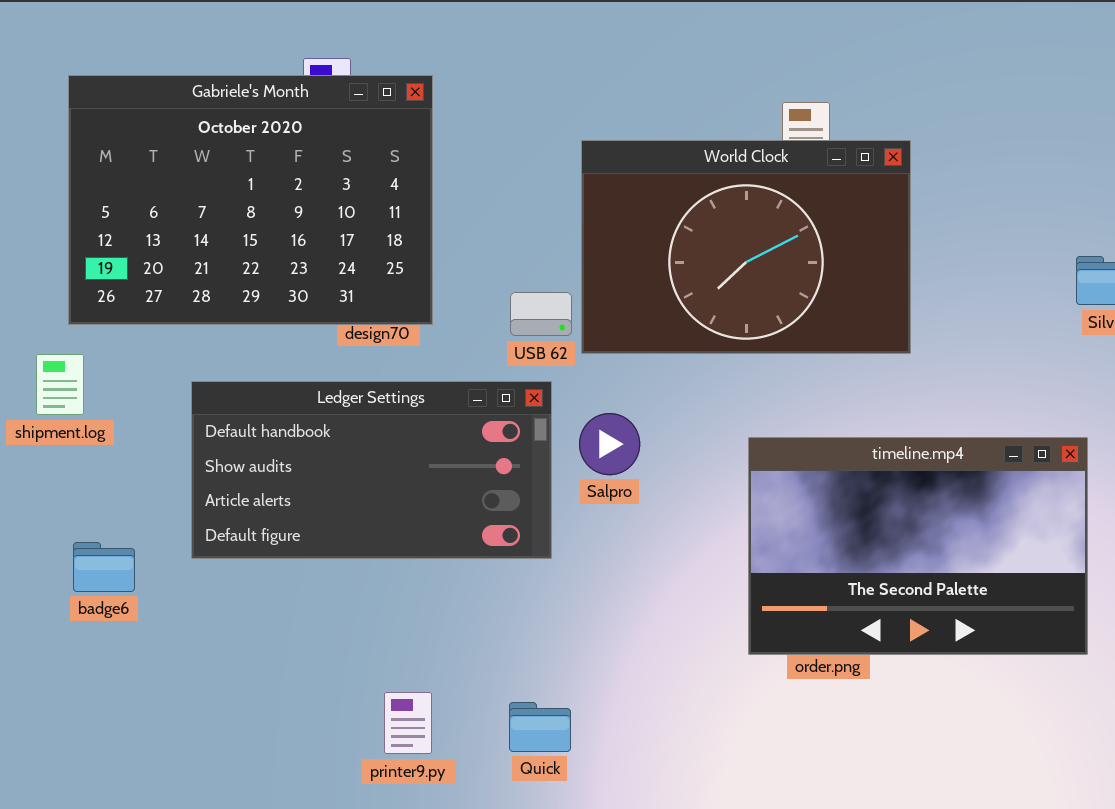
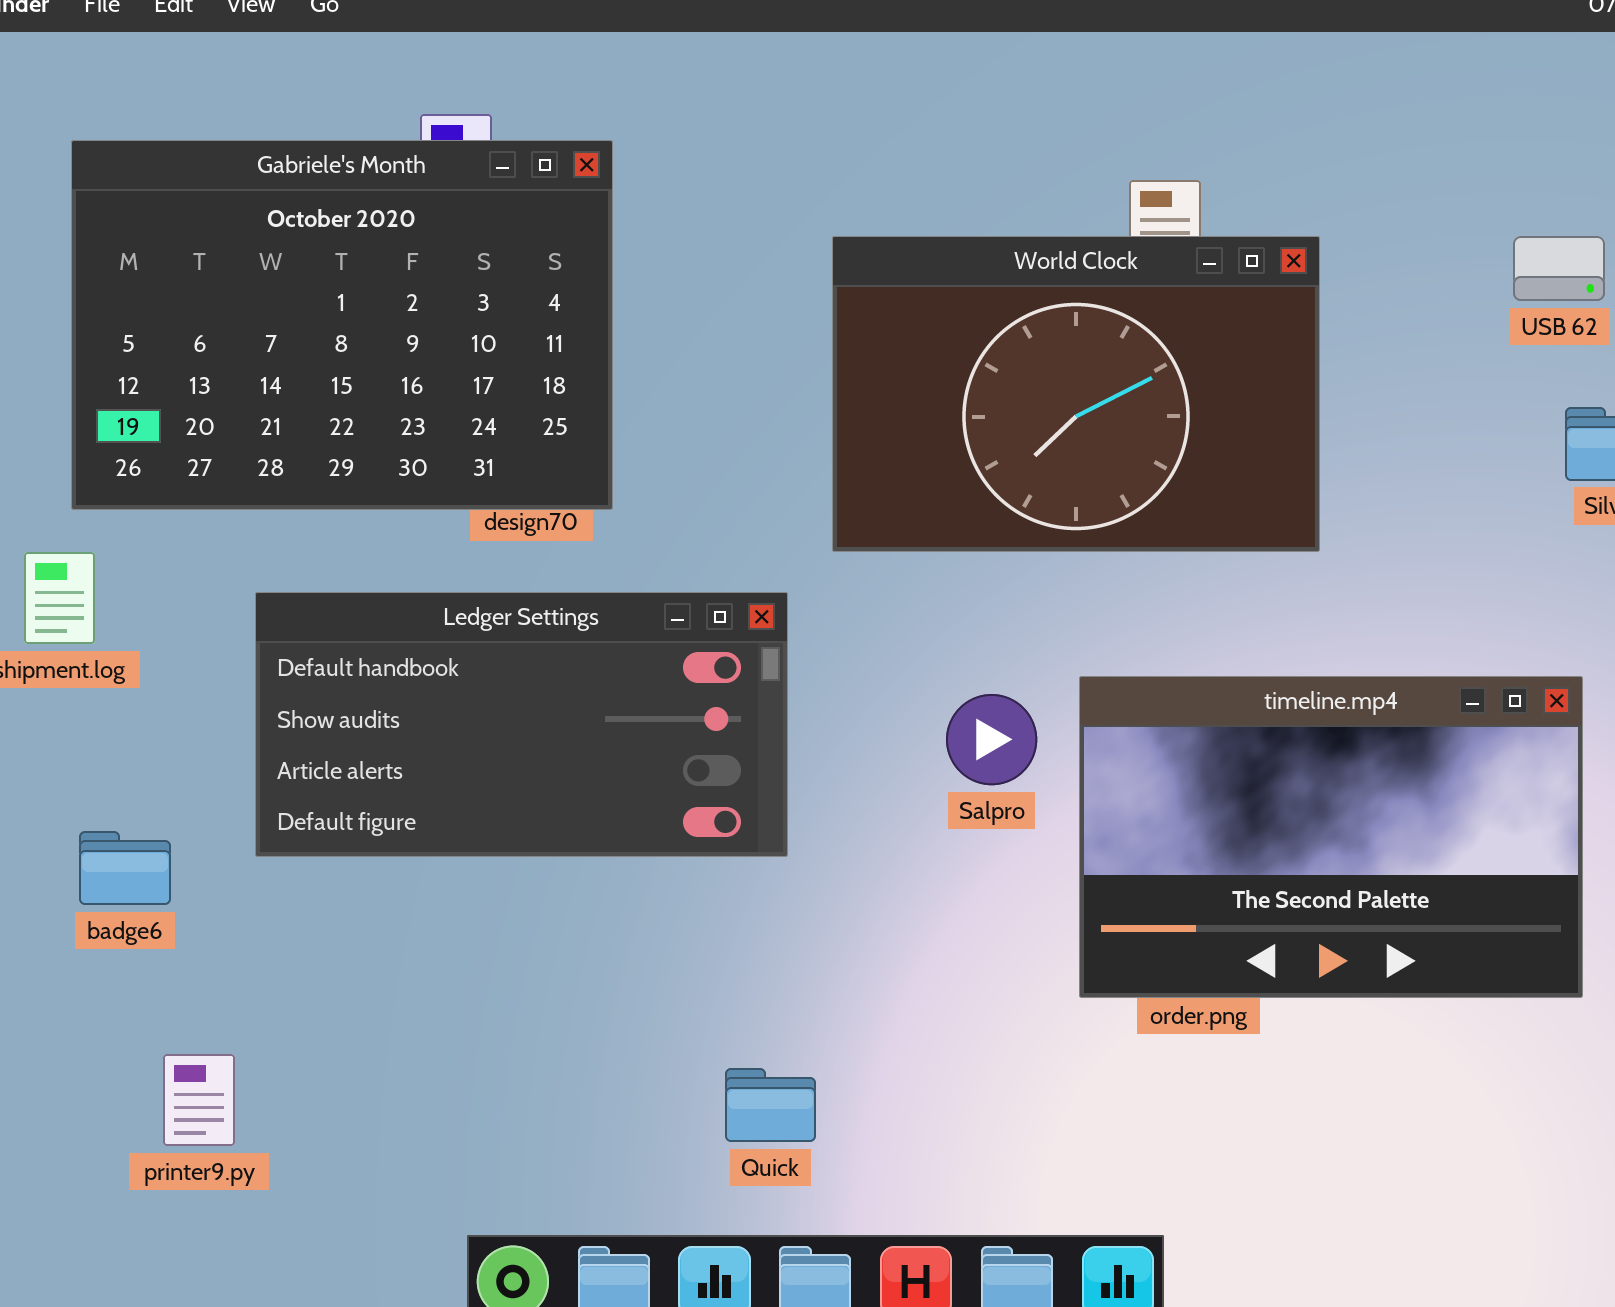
USB 62: [510,292,572,336] -> [1513,236,1605,301], moved
Salpro: [579,413,640,475] -> [946,694,1037,785], moved
printer9.py: [384,692,432,754] -> [163,1054,235,1146], moved

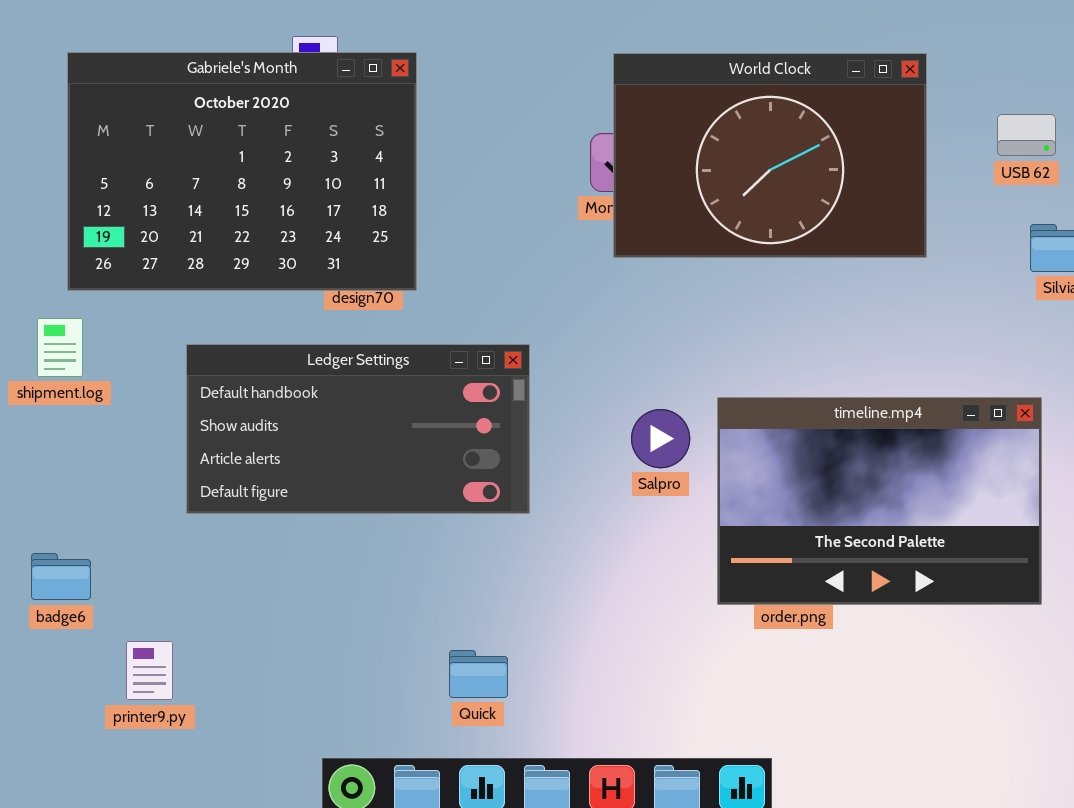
World Clock: [832,236,1320,552] -> [613,53,927,258], moved
badge6: [79,831,171,905] -> [31,553,91,600], moved
Quick: [725,1068,816,1142] -> [449,650,508,698], moved

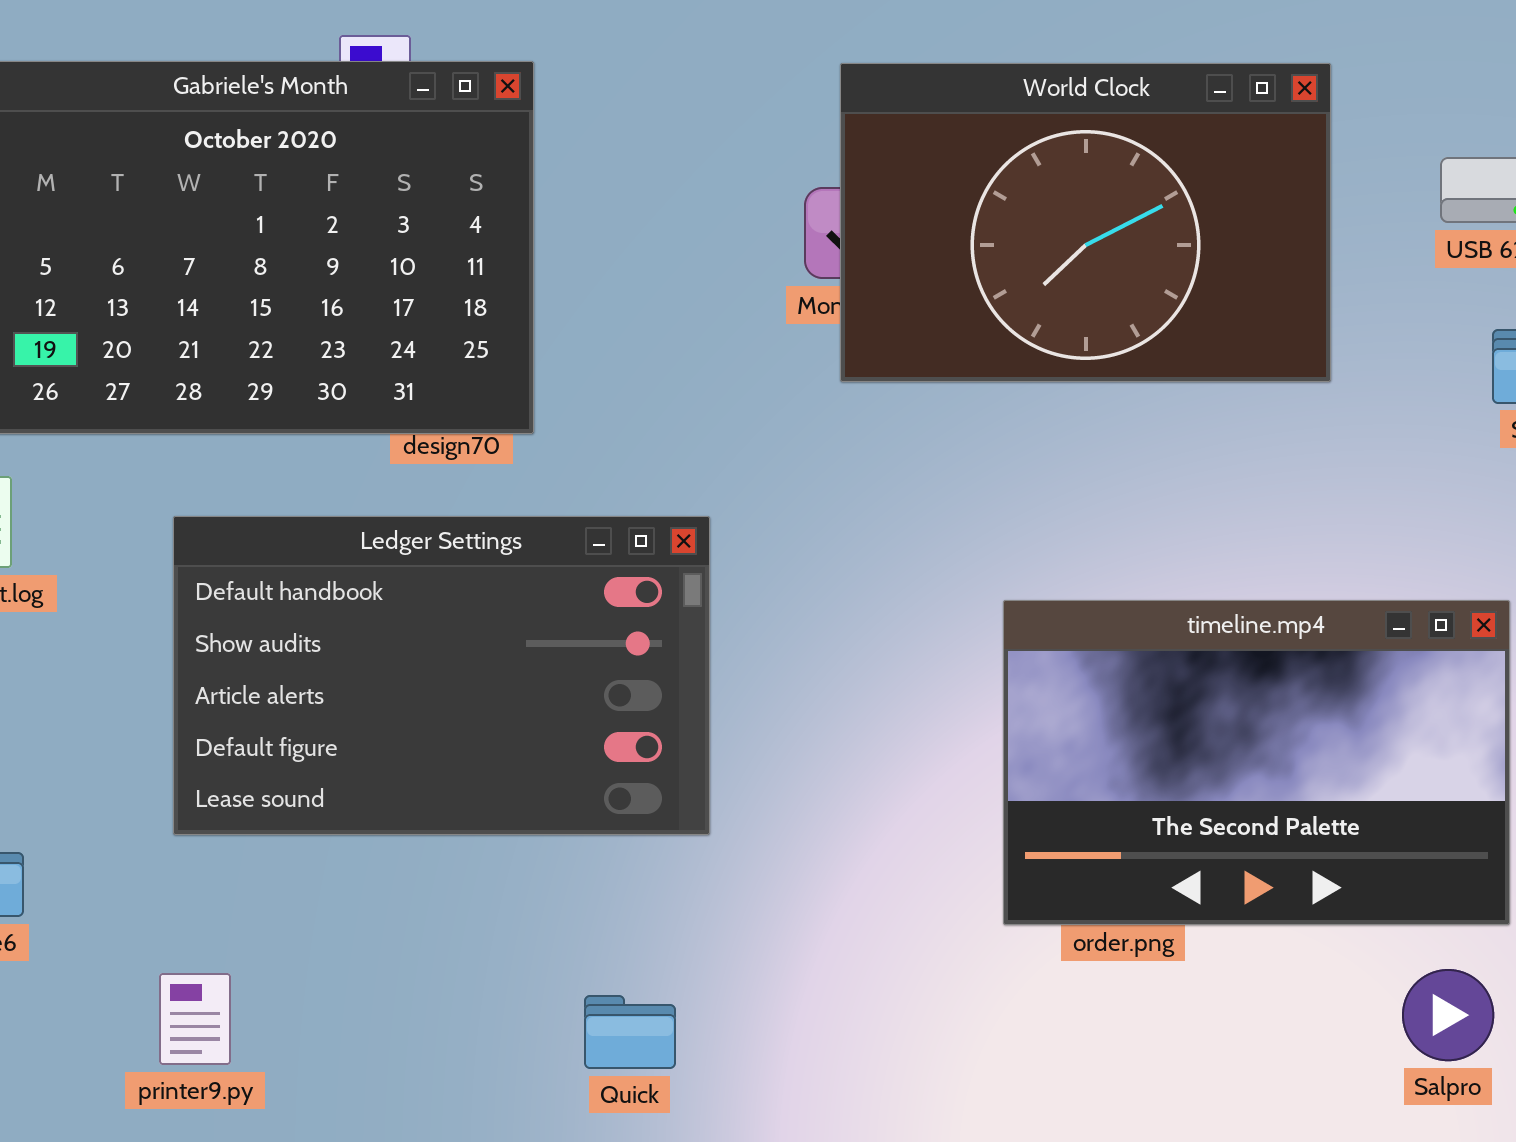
Ledger Settings: [186,344,530,514] -> [173,516,710,835], resized
Salpro: [631,409,690,468] -> [1402,969,1494,1061], moved
printer9.py: [126,641,173,700] -> [159,973,231,1065], moved

